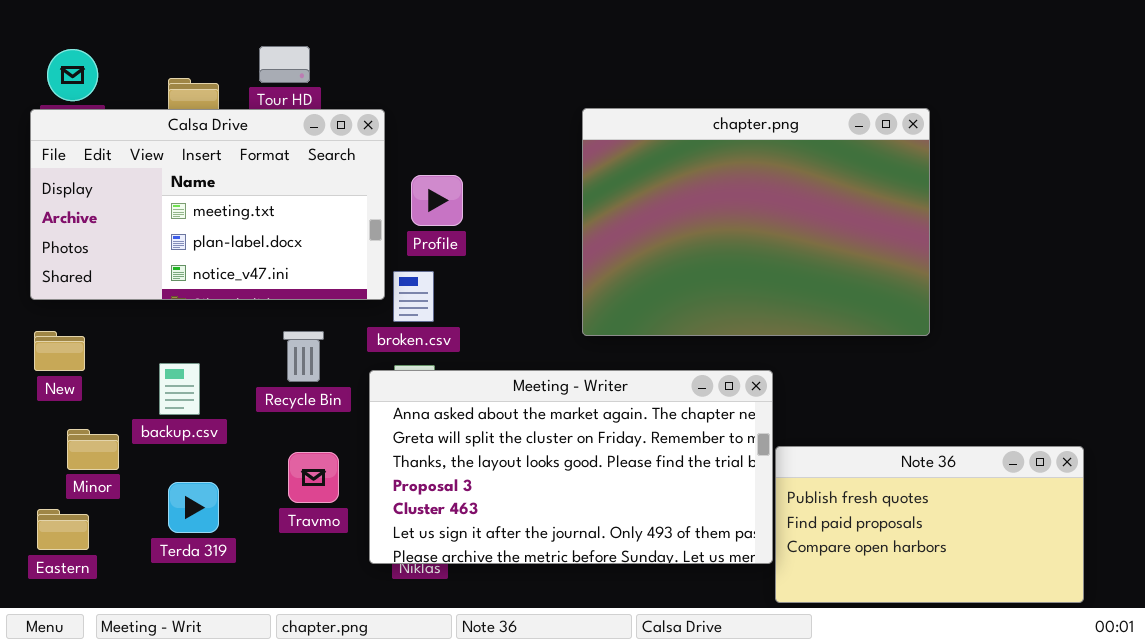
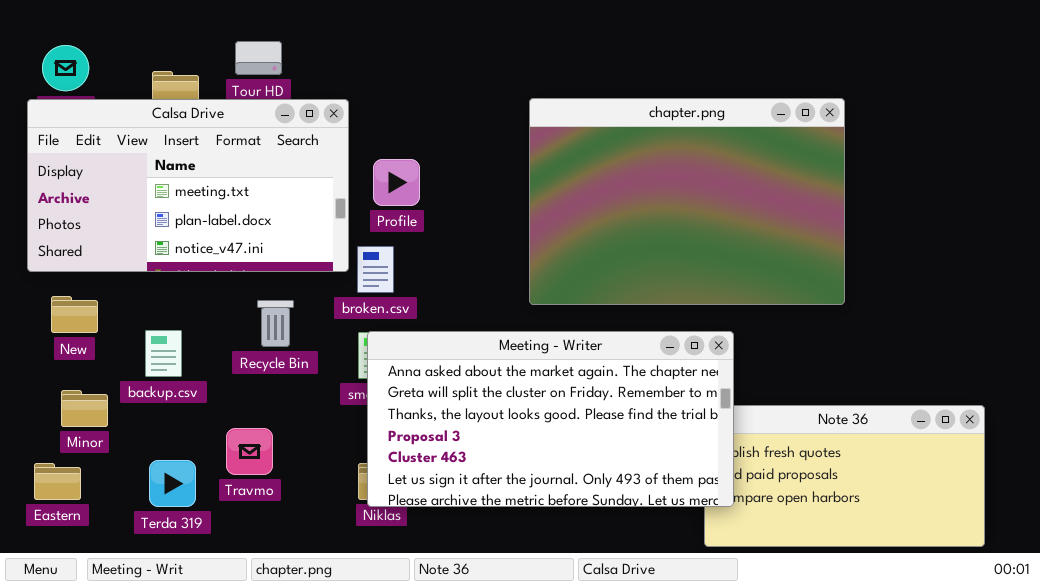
New: [34,331,85,371] -> [51,296,98,333], moved
Meeting - Writer: [369,370,773,564] -> [367,331,734,507], moved
Travmo: [288,452,339,503] -> [226,428,273,475], moved
Terda 319: [168,482,219,533] -> [149,460,196,507], moved

